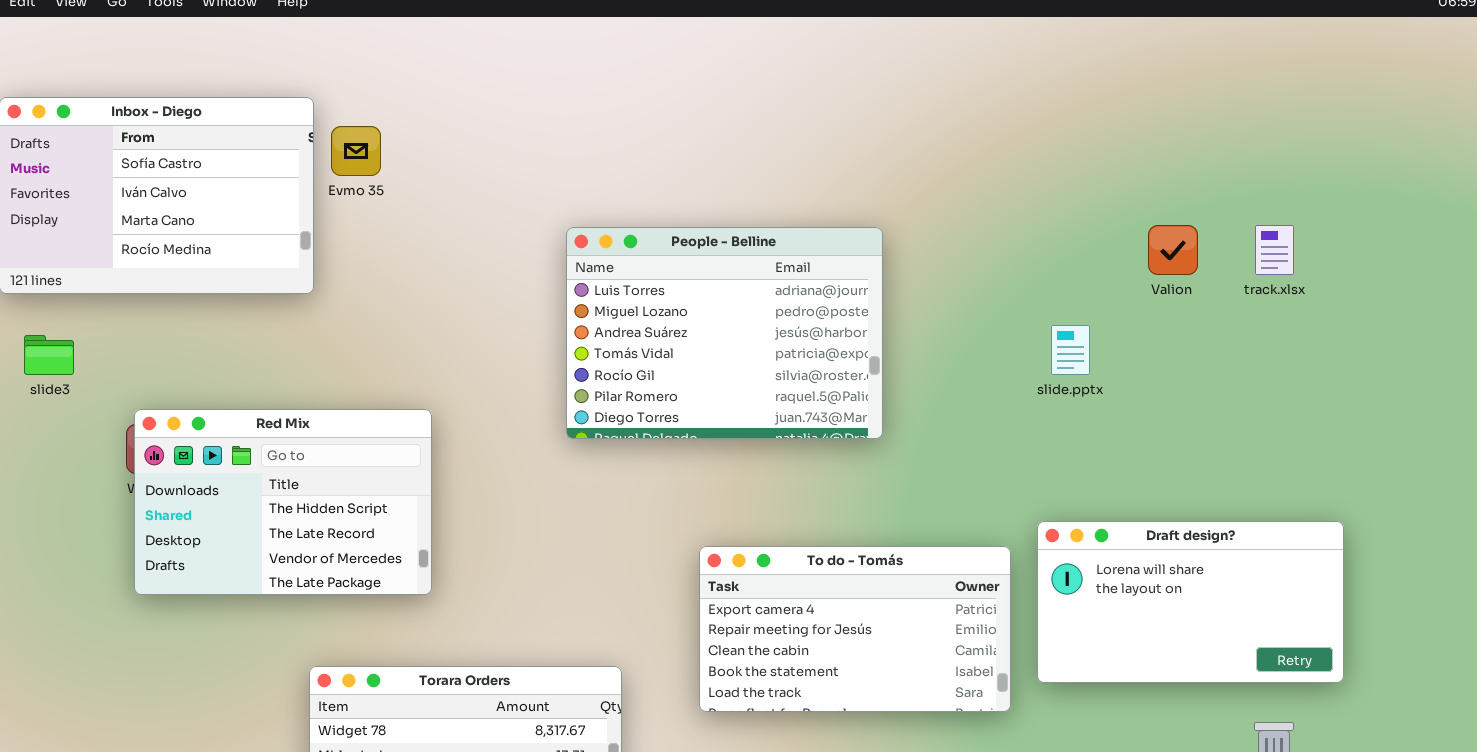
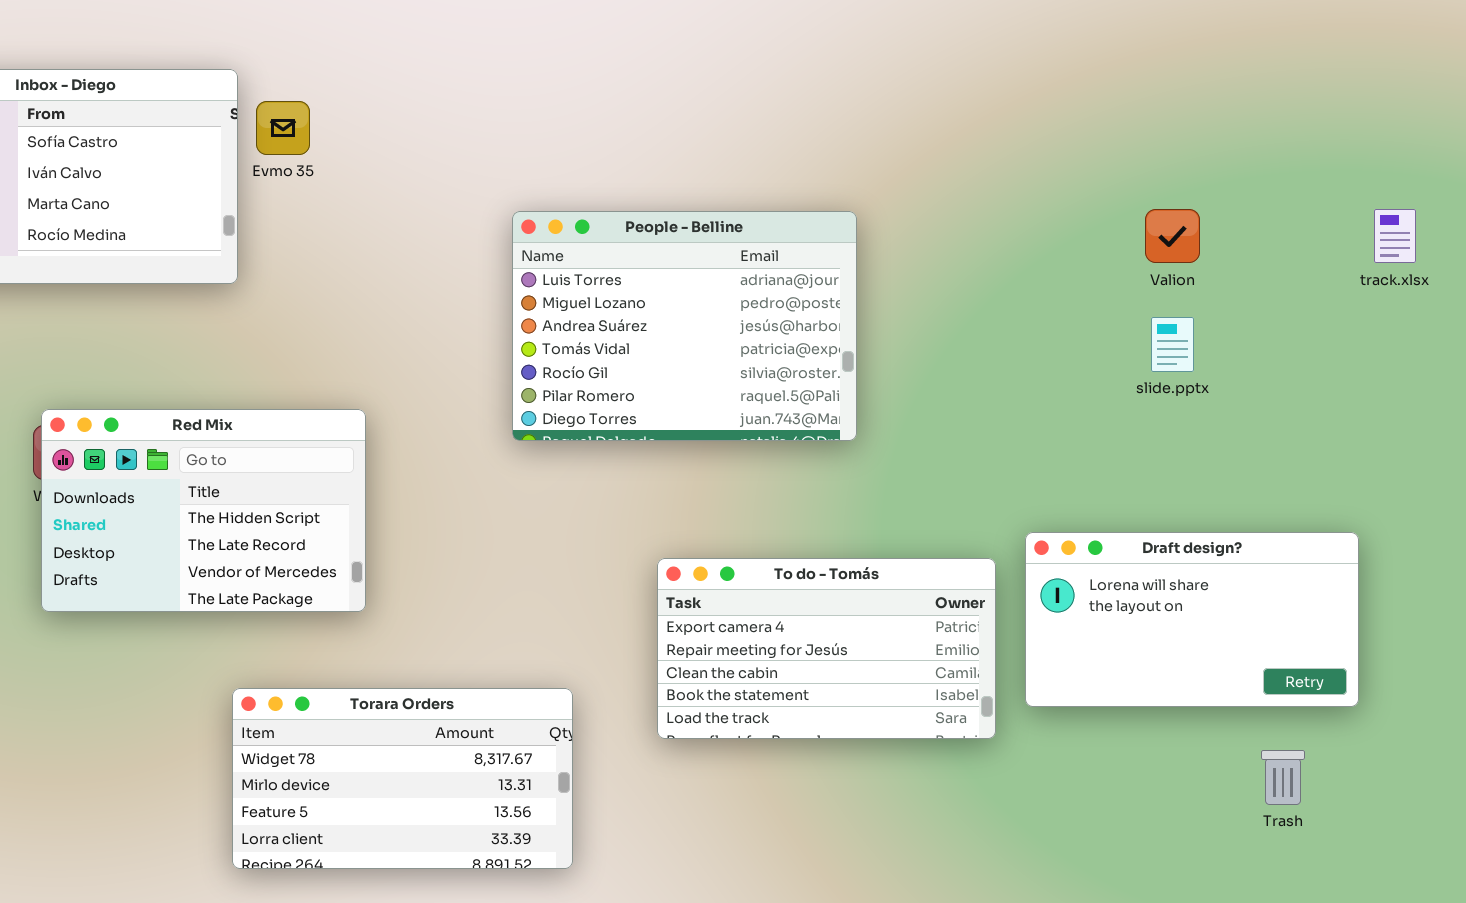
track.xlsx: [1255,225,1294,275] -> [1374,209,1416,263], moved
slide.pptx: [1051,325,1090,375] -> [1151,317,1194,372], moved

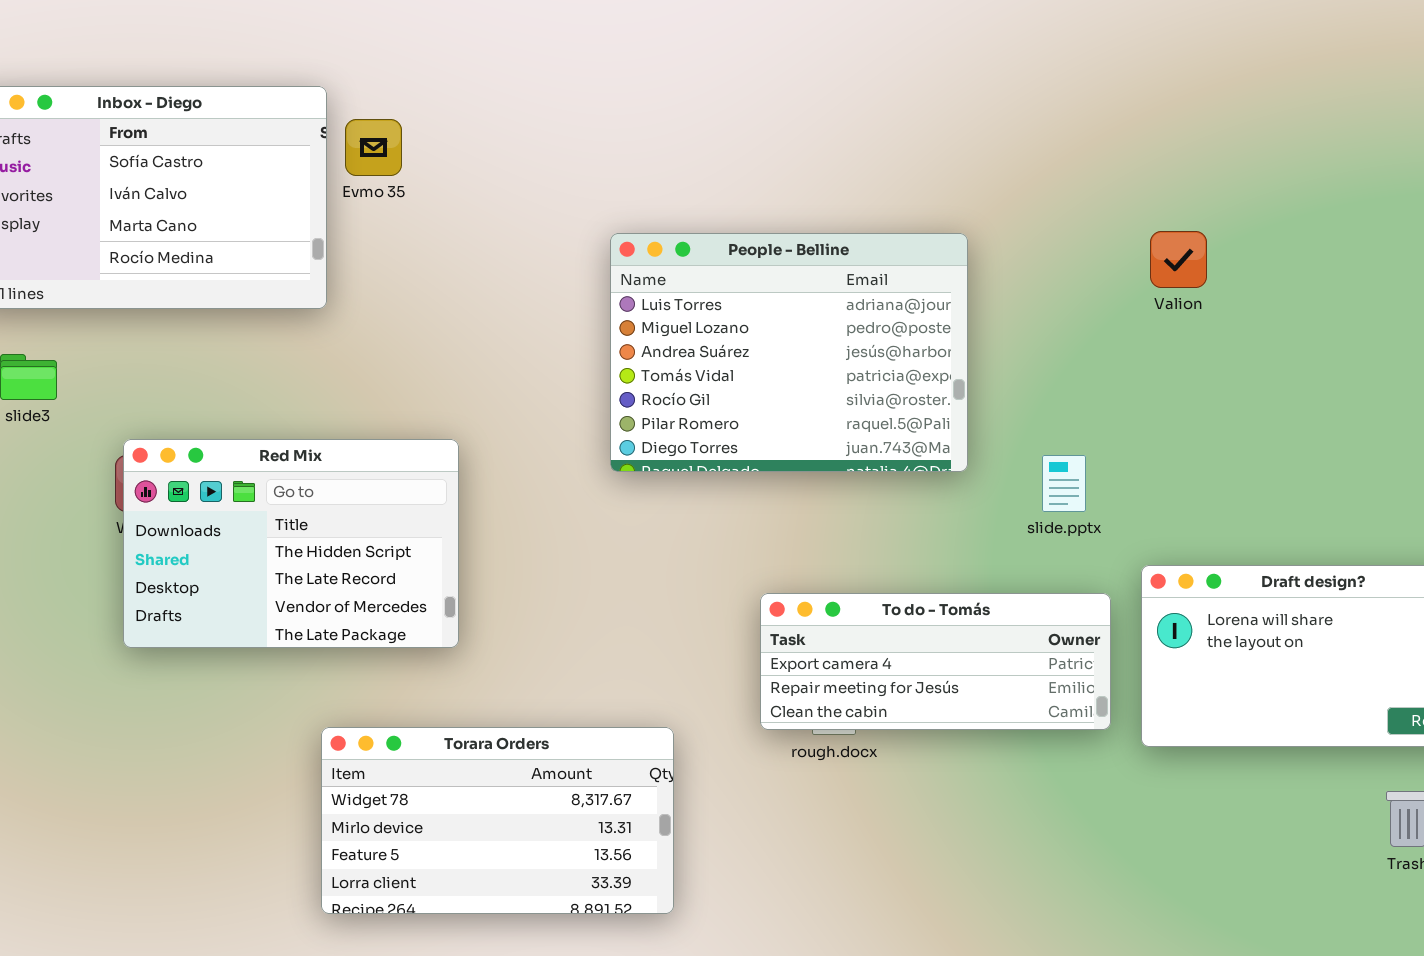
Valion: [1145,209,1200,263] -> [1150,231,1207,288], moved
slide.pptx: [1151,317,1194,372] -> [1042,455,1086,512], moved
To do - Tomás: [657,558,996,739] -> [760,593,1111,730], resized

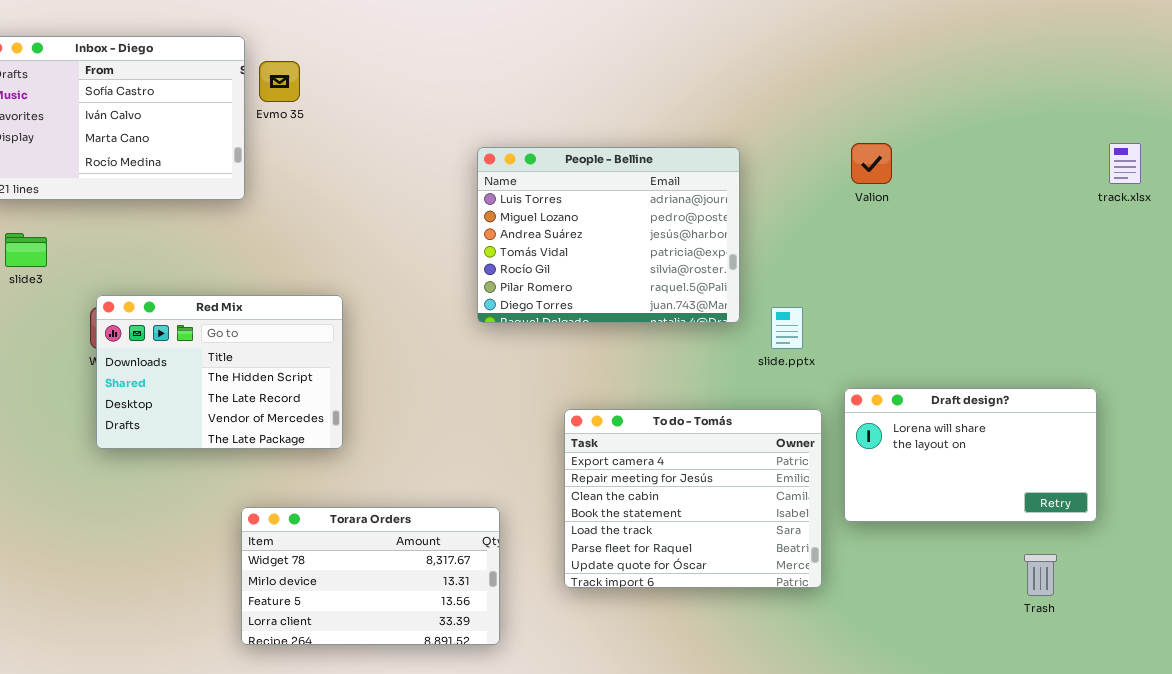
People - Belline: [610,233,968,472] -> [477,147,740,323], moved
To do - Tomás: [760,593,1111,730] -> [564,409,822,588], resized

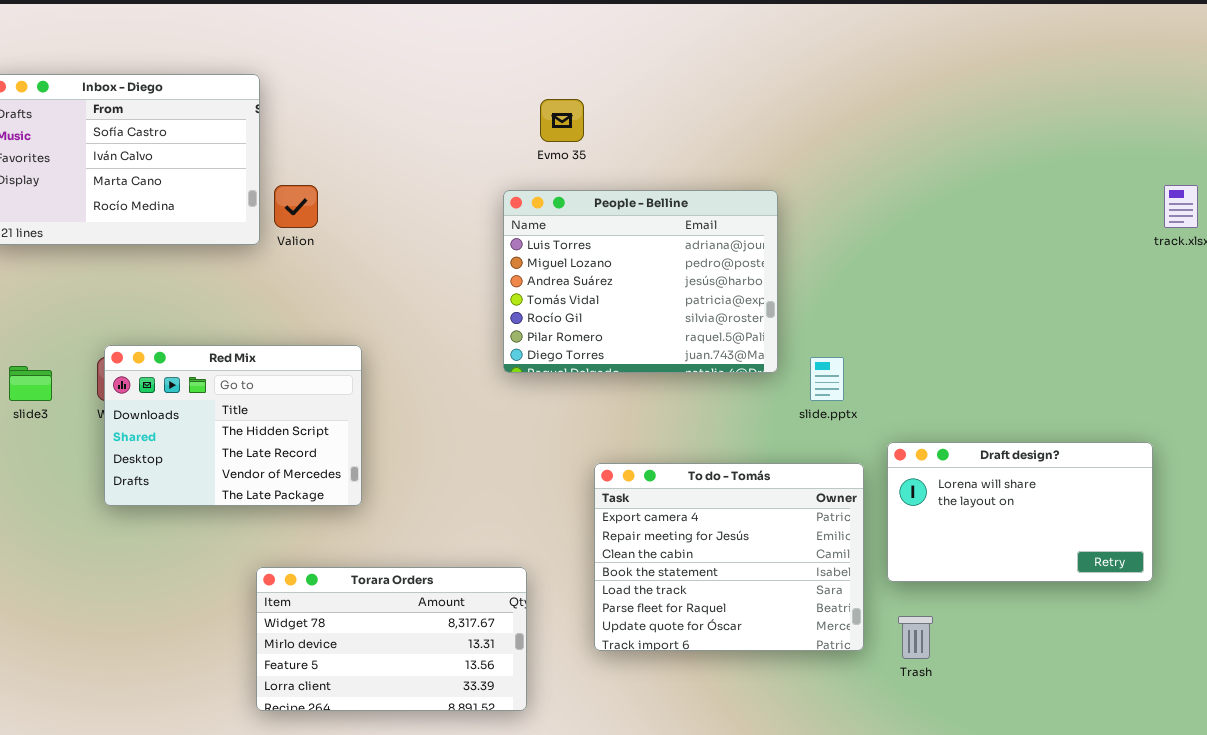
Evmo 35: [259,61,300,102] -> [540,99,584,142], moved
Valion: [851,143,892,184] -> [274,185,318,228], moved
slide3: [5,233,47,267] -> [9,366,52,401], moved
Trash: [1024,554,1057,596] -> [898,616,933,659], moved

